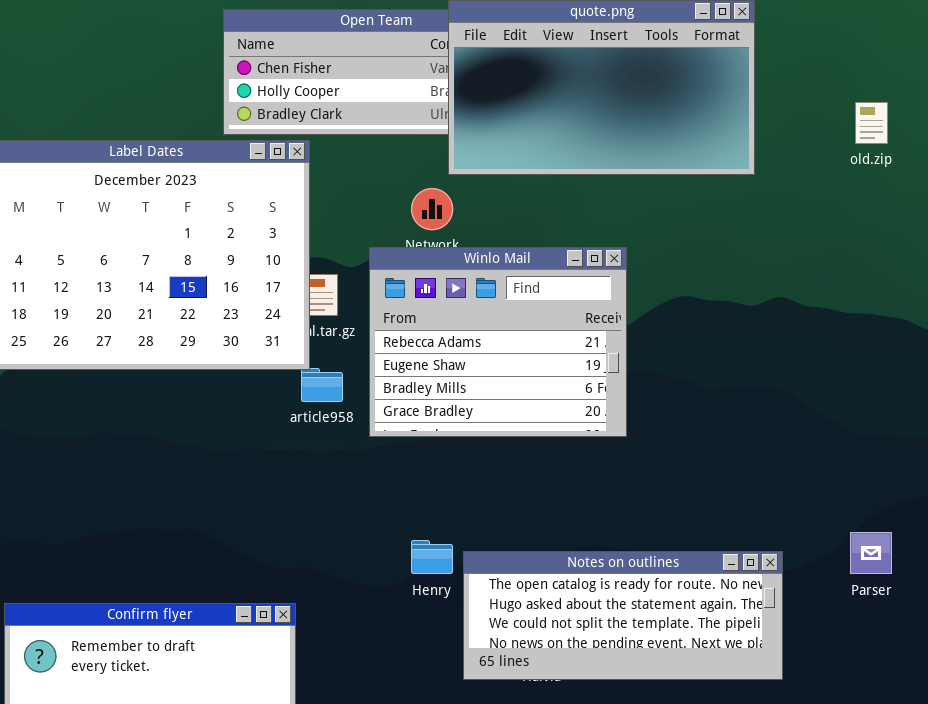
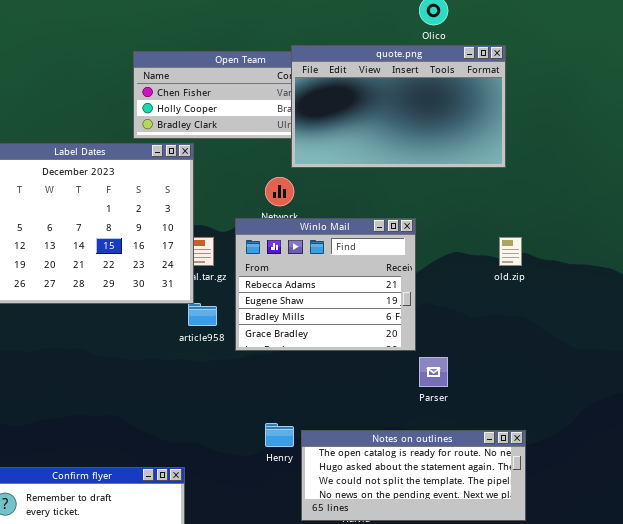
old.zip: [855,102,888,144] -> [499,237,522,266], moved
Parser: [850,532,892,574] -> [419,357,448,387], moved

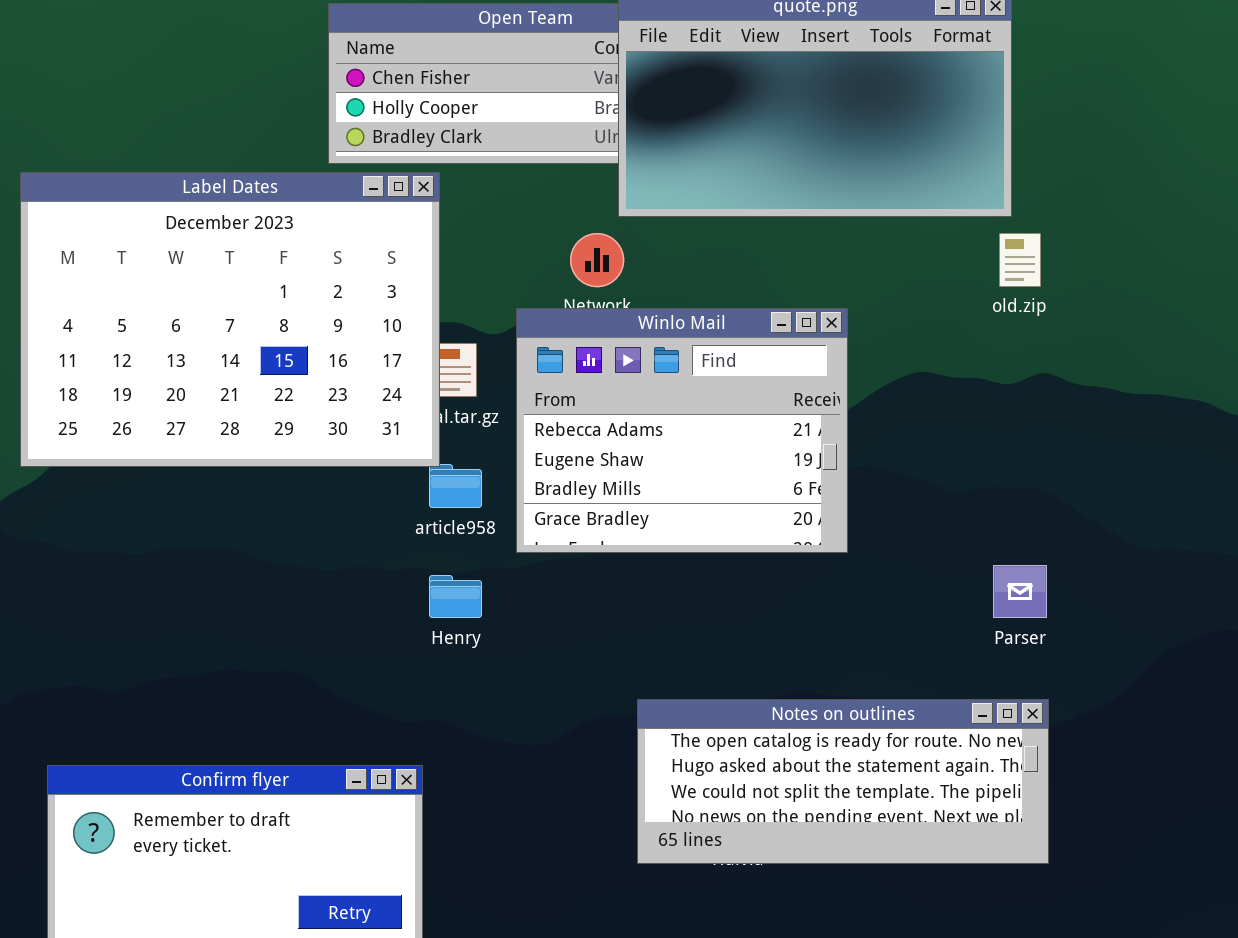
old.zip: [499,237,522,266] -> [999,233,1041,287], moved
Parser: [419,357,448,387] -> [993,565,1047,618], moved
Henry: [265,423,294,447] -> [429,575,482,618], moved

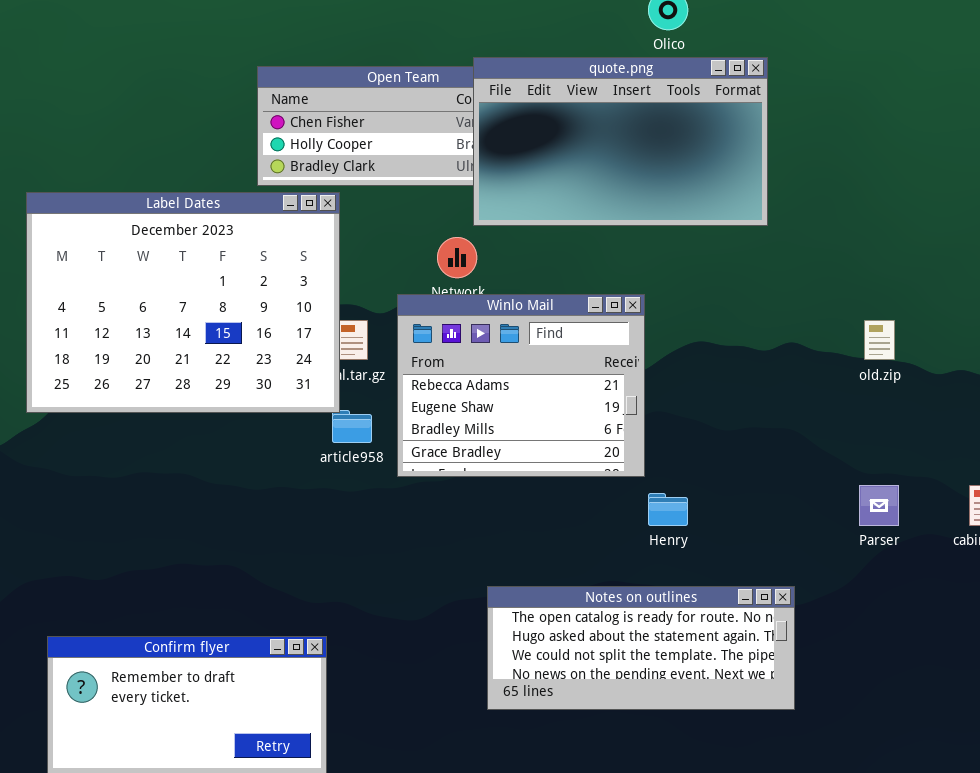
old.zip: [999,233,1041,287] -> [864,320,895,360], moved
Parser: [993,565,1047,618] -> [859,485,899,526], moved
Henry: [429,575,482,618] -> [648,493,688,526], moved

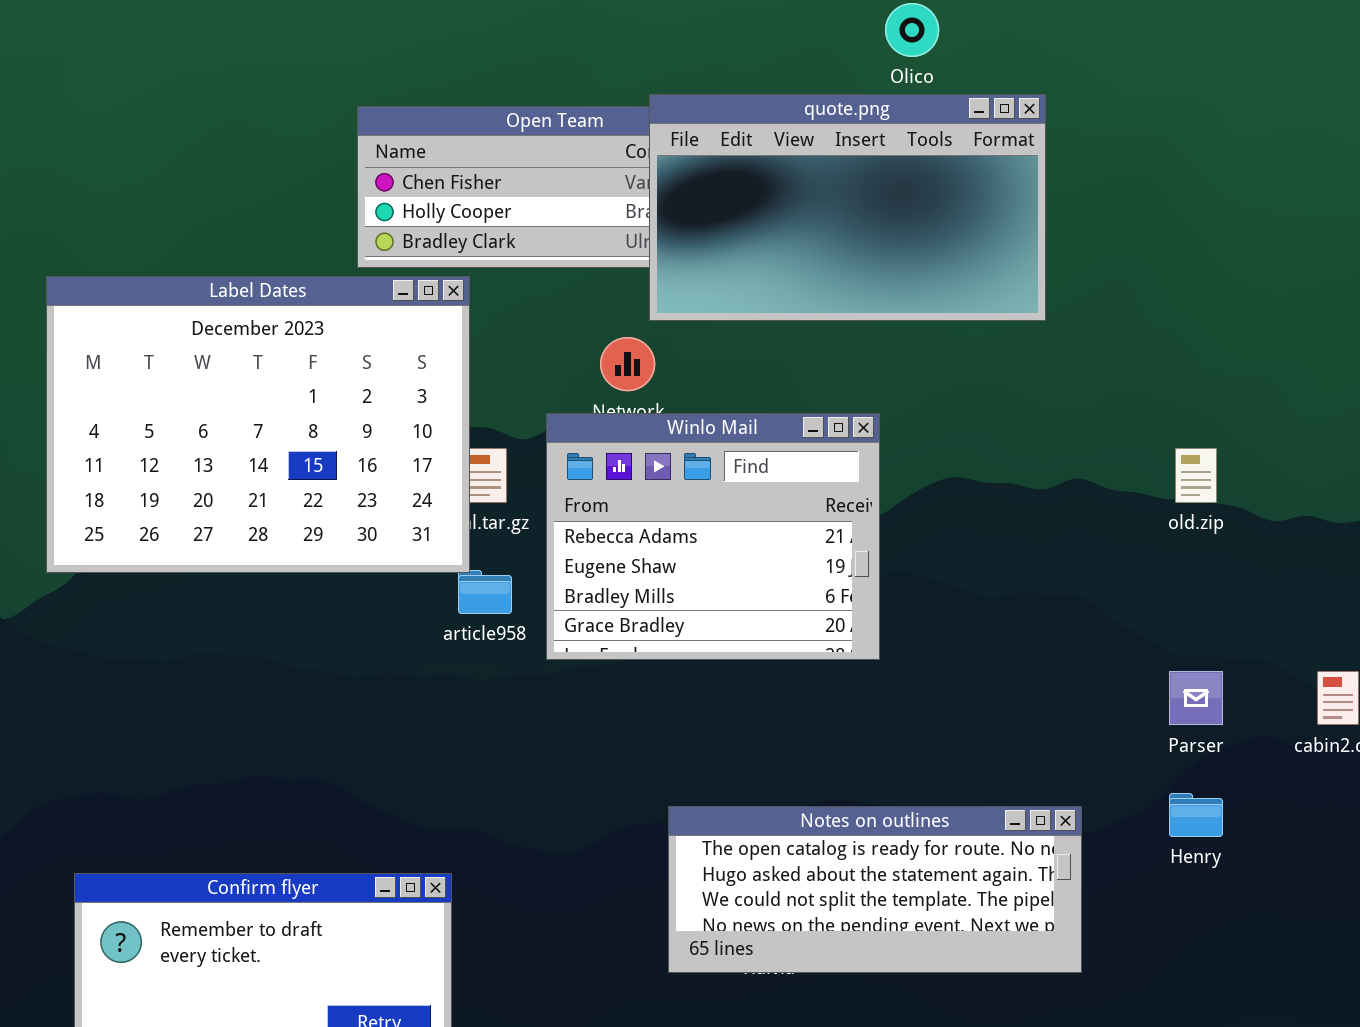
Henry: [648,493,688,526] -> [1169,793,1223,837], moved

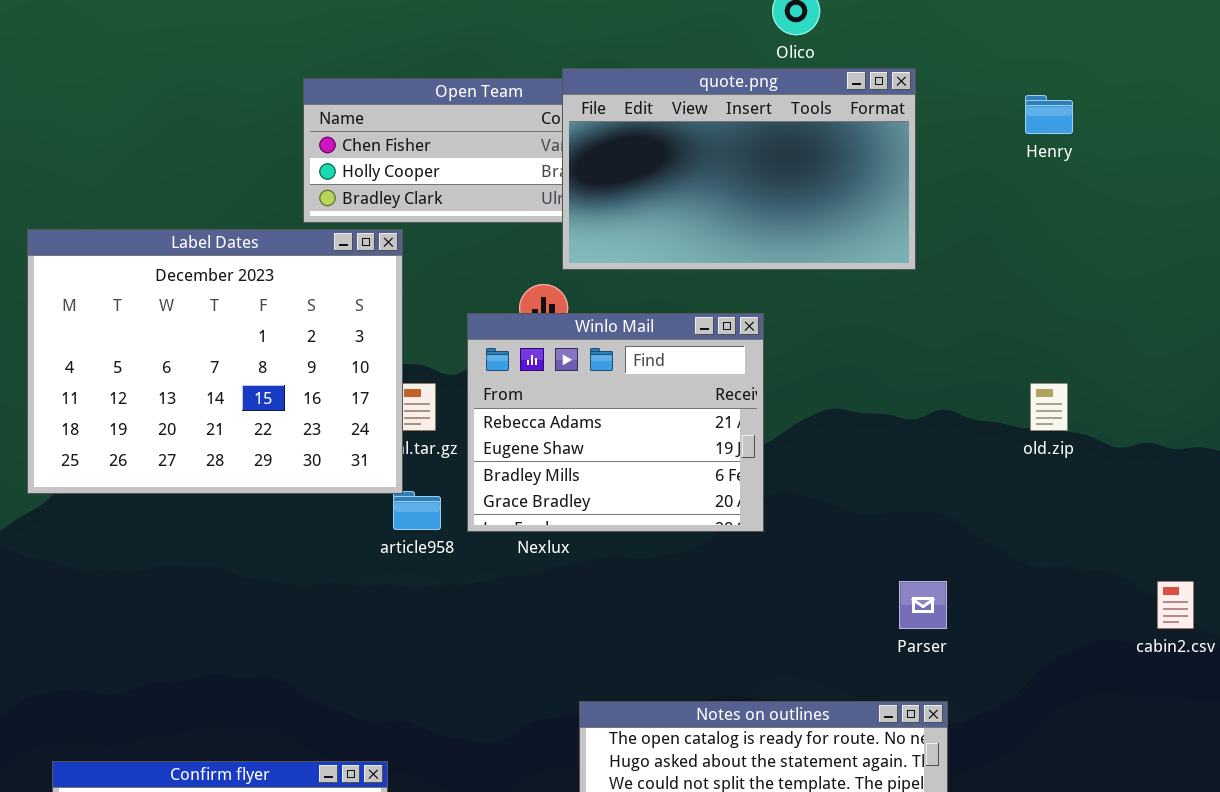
Winlo Mail: [546,413,880,660] -> [467,313,764,532], moved
Parser: [1169,671,1223,725] -> [899,581,947,629], moved
Henry: [1169,793,1223,837] -> [1025,95,1073,134], moved

